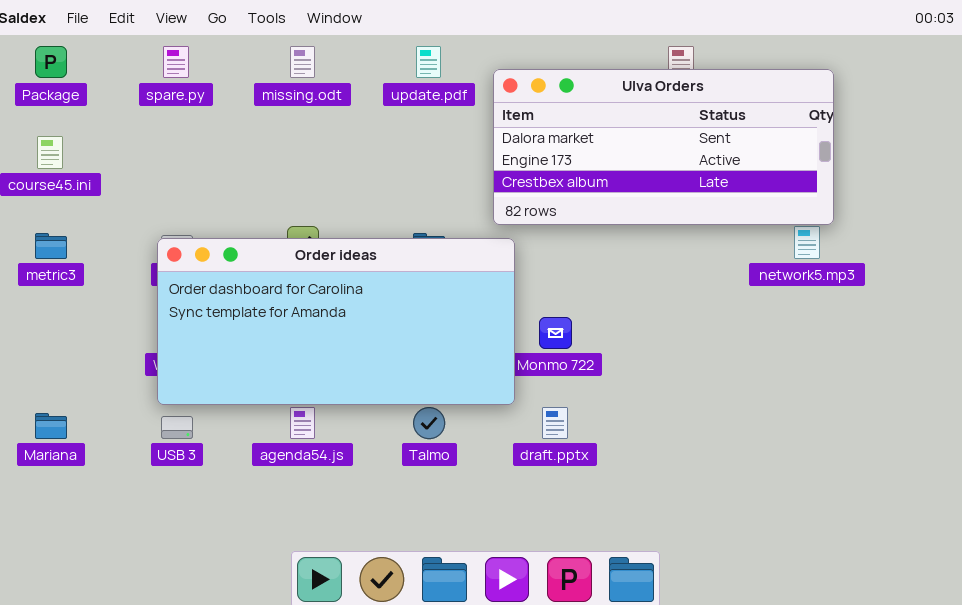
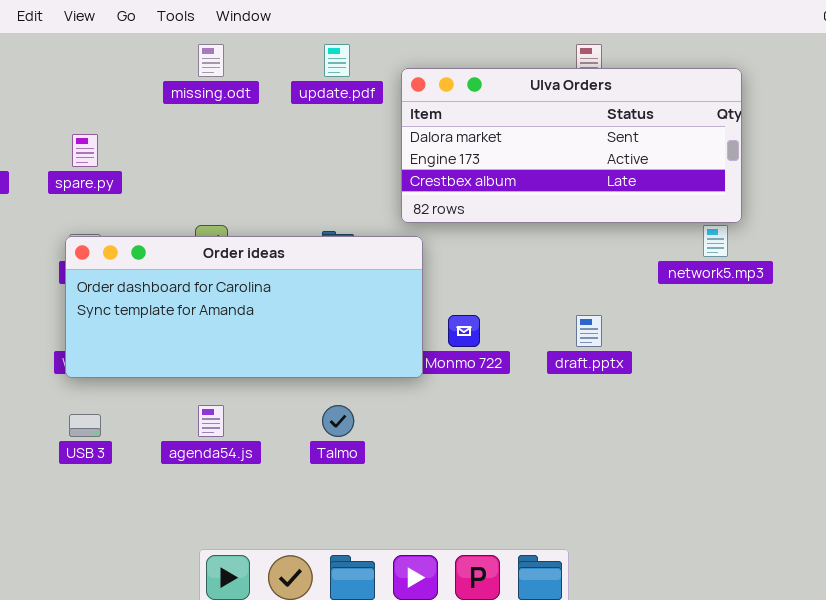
spare.py: [163,46,189,78] -> [72,134,98,167], moved
Order ideas: [157,238,515,405] -> [65,236,423,378], resized
draft.pptx: [542,407,568,439] -> [576,315,602,347], moved

